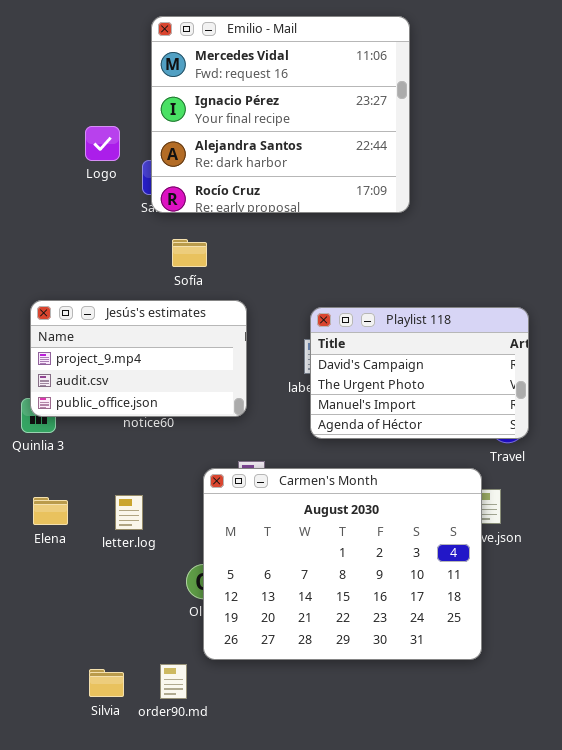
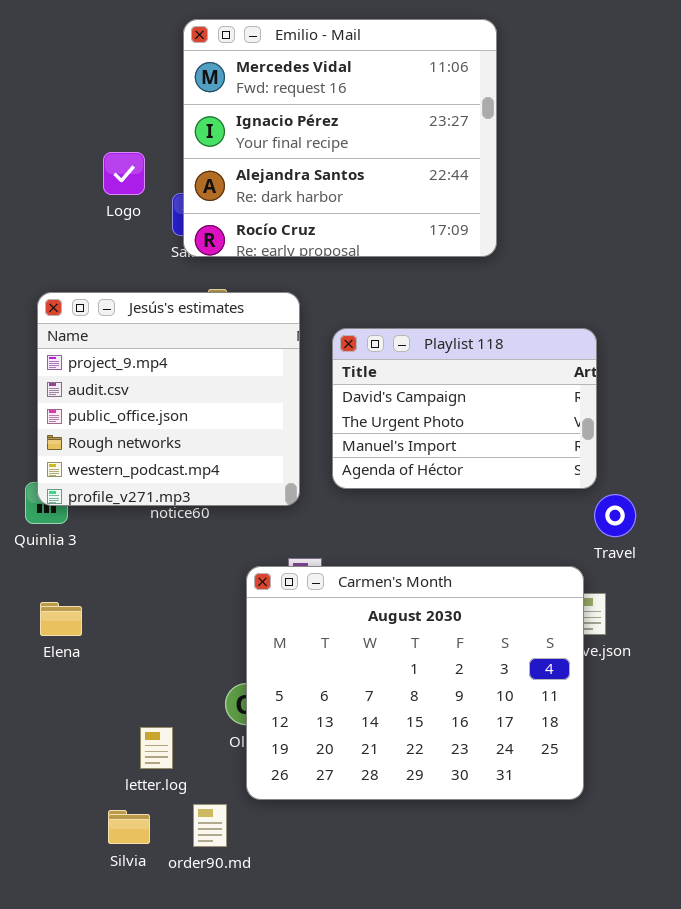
Jesús's estimates: [30,300,247,417] -> [37,292,300,506], resized
Playlist 118: [310,307,529,439] -> [332,328,597,489], moved
letter.log: [115,495,143,530] -> [140,727,173,769], moved

